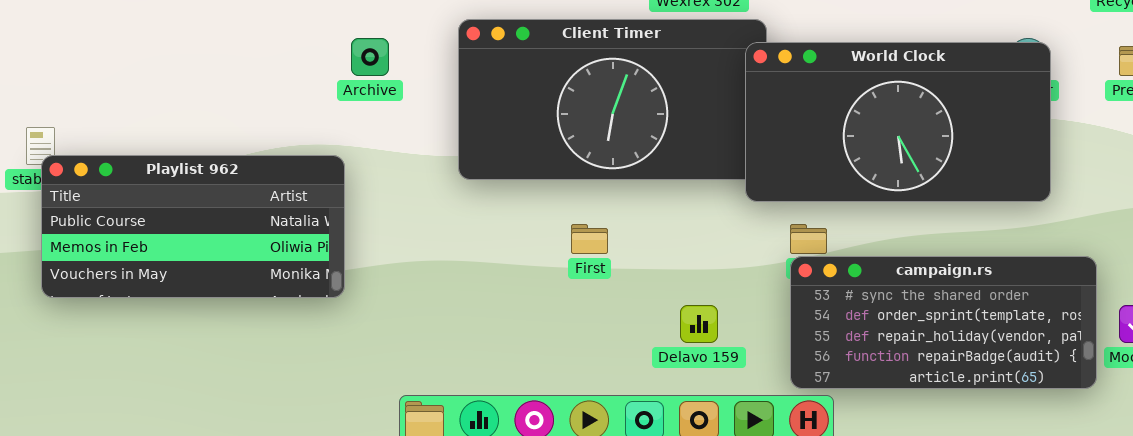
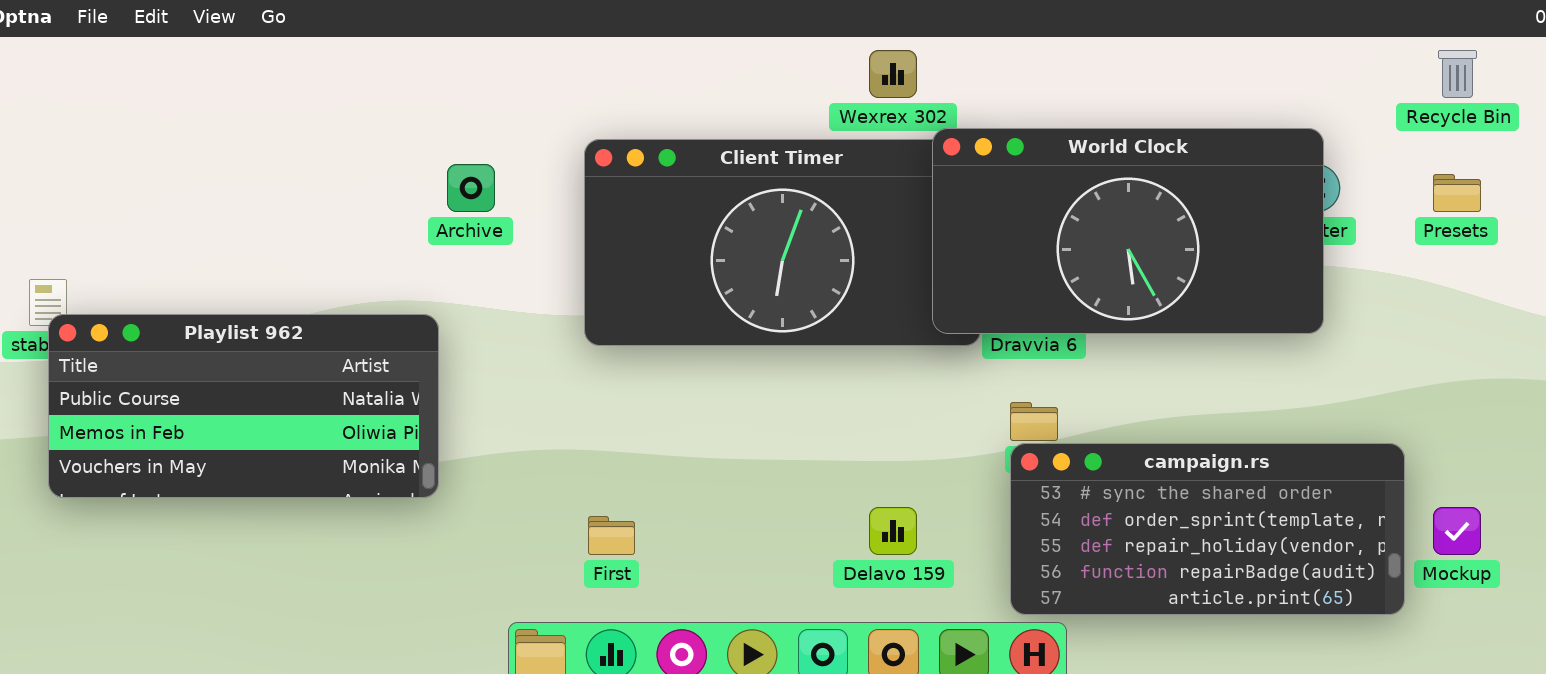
World Clock: [745,42,1051,202] -> [932,128,1324,334], moved
First: [571,224,608,254] -> [588,516,635,555], moved

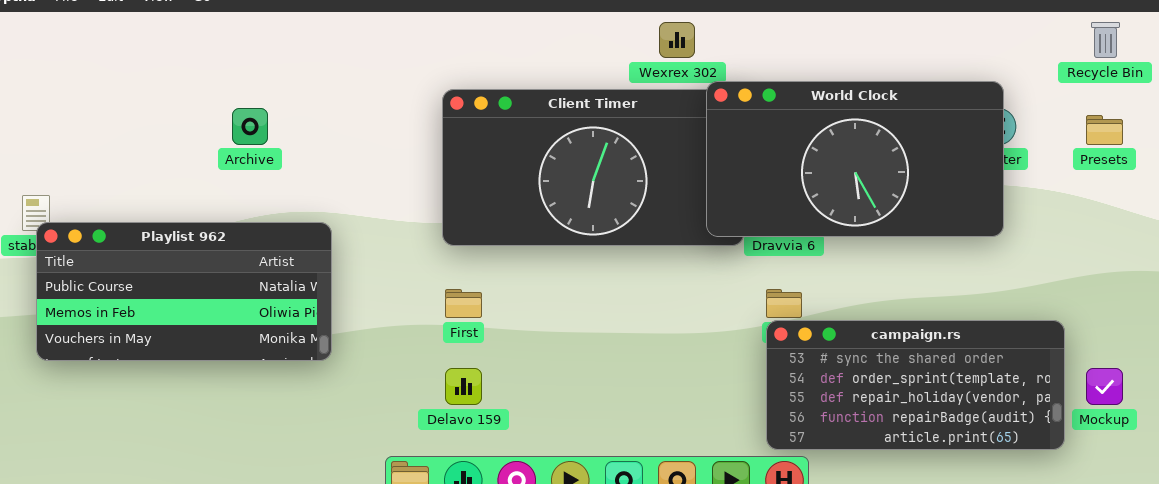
Archive: [447,164,495,212] -> [232,108,268,145], moved
Delavo 159: [869,507,917,555] -> [445,368,482,405], moved
First: [588,516,635,555] -> [445,289,482,318], moved

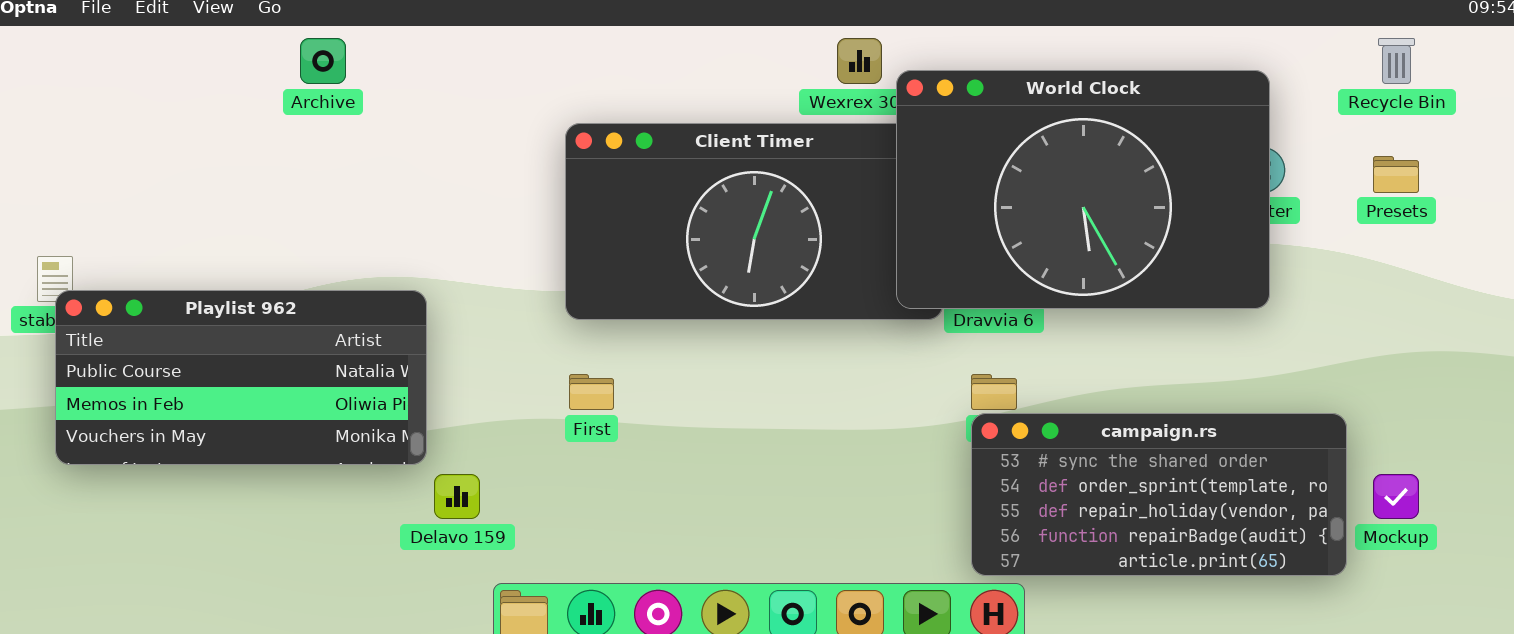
World Clock: [706,81,1004,237] -> [896,70,1270,309], resized
Archive: [232,108,268,145] -> [300,38,346,84], moved
Delavo 159: [445,368,482,405] -> [434,474,480,519], moved

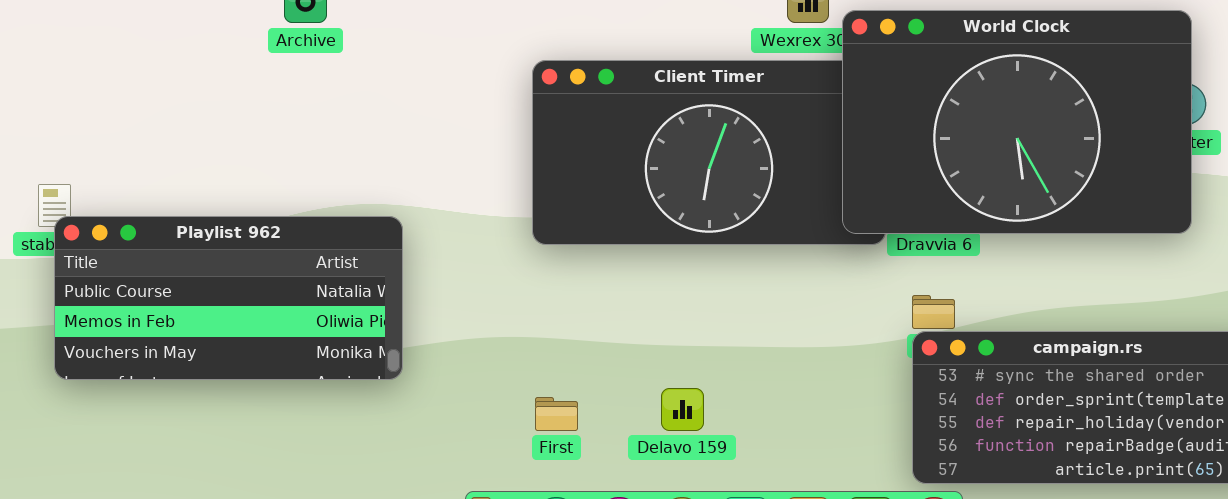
First: [569,374,614,410] -> [535,397,578,431], moved
Delavo 159: [434,474,480,519] -> [661,388,704,431], moved

